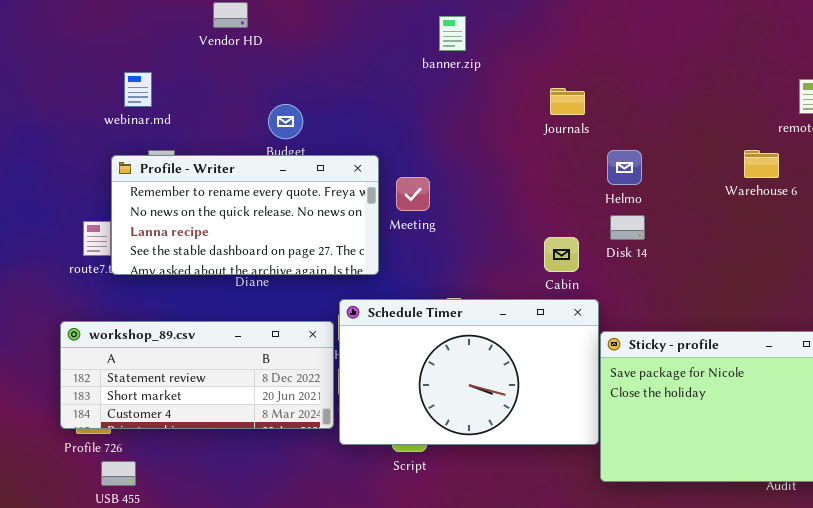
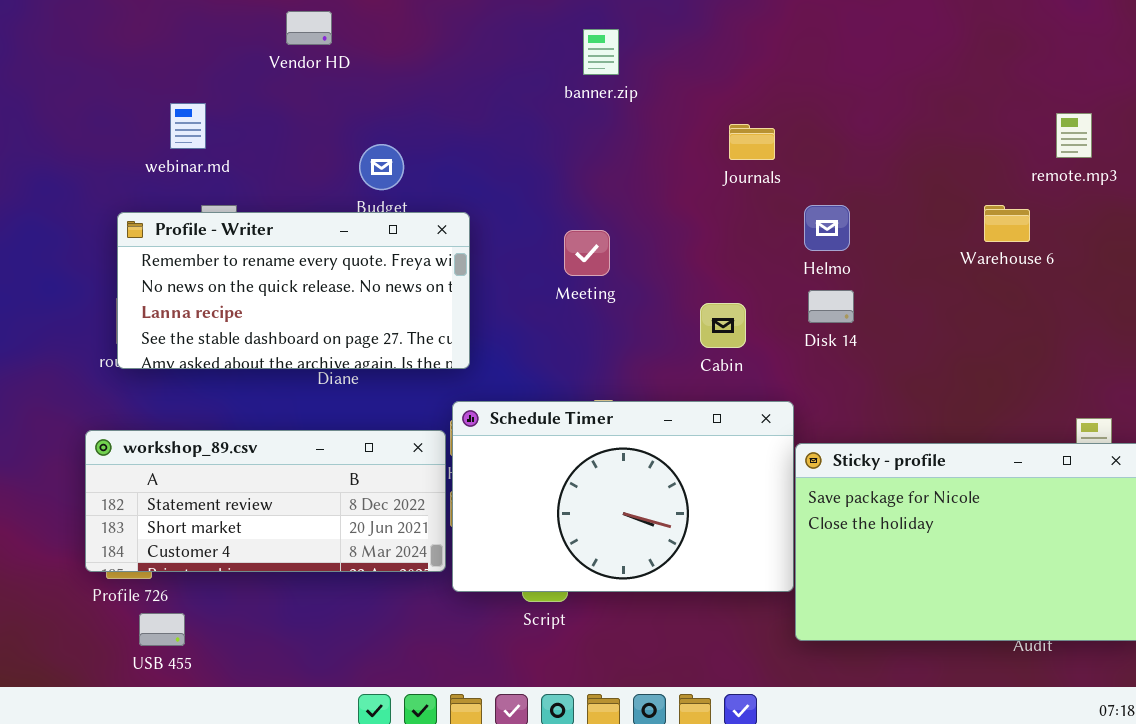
Profile - Writer: [111,155,379,275] -> [117,212,470,369], moved
Meeting: [396,177,430,211] -> [564,230,610,276], moved
Cabin: [544,237,579,272] -> [700,303,746,348], moved

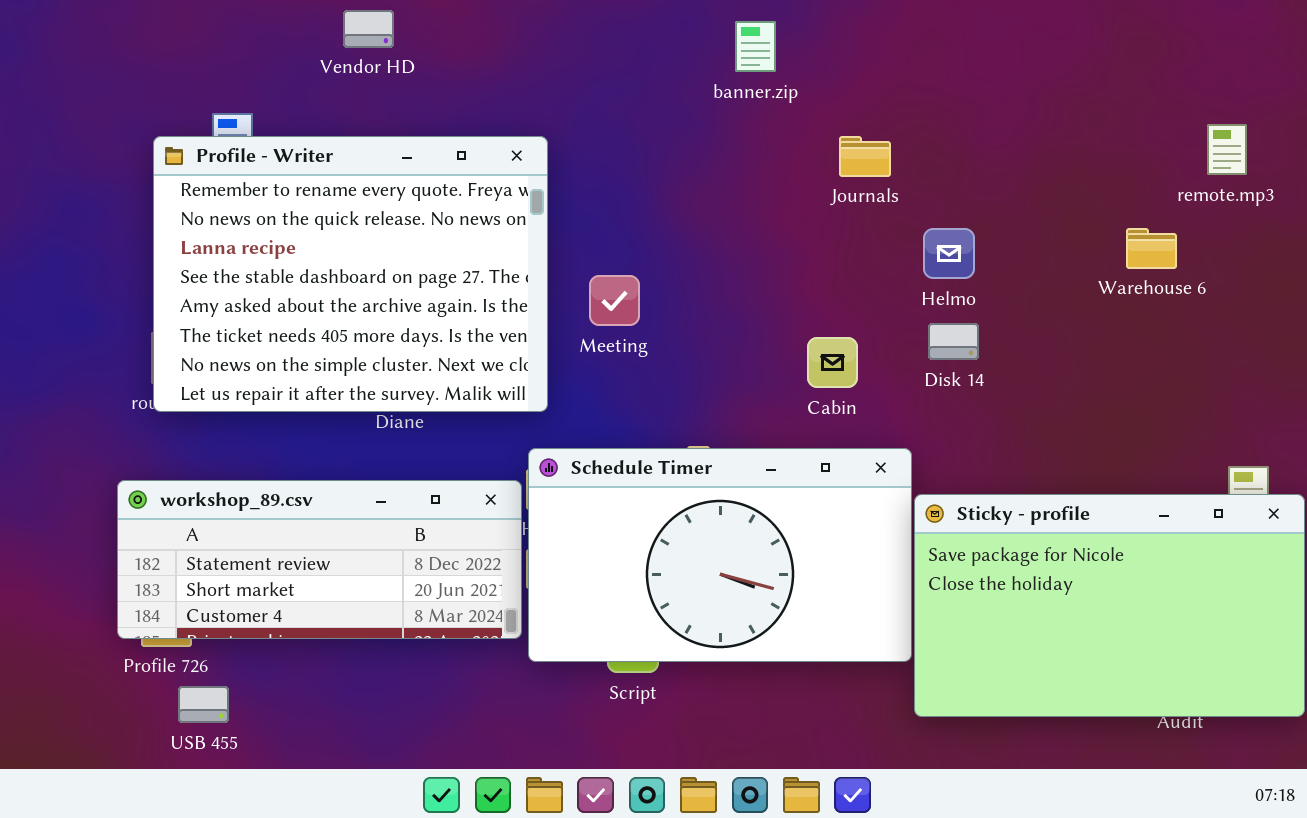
banner.zip: [583,29,619,75] -> [735,21,776,72], moved
Profile - Writer: [117,212,470,369] -> [153,136,548,412], resized
Meeting: [564,230,610,276] -> [589,275,640,326], moved

